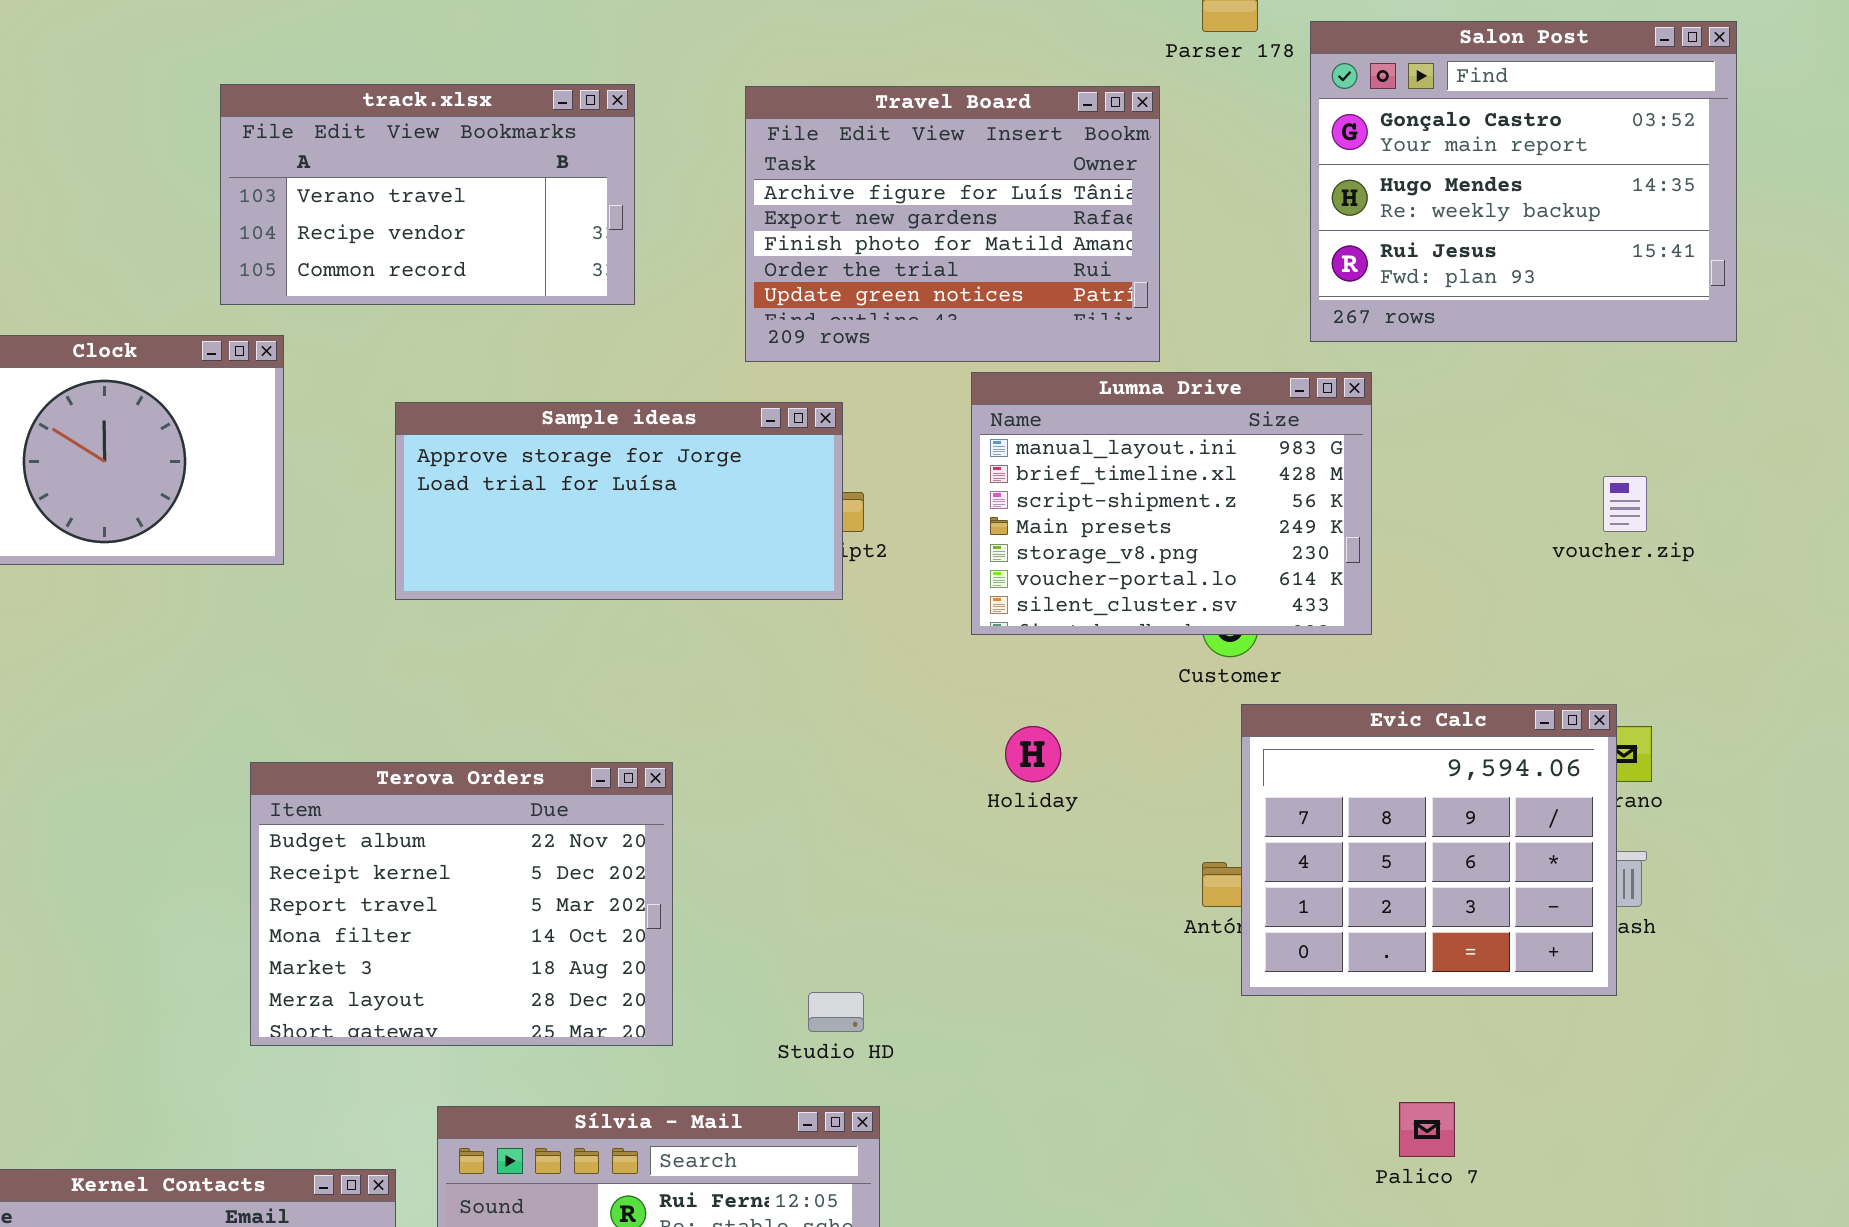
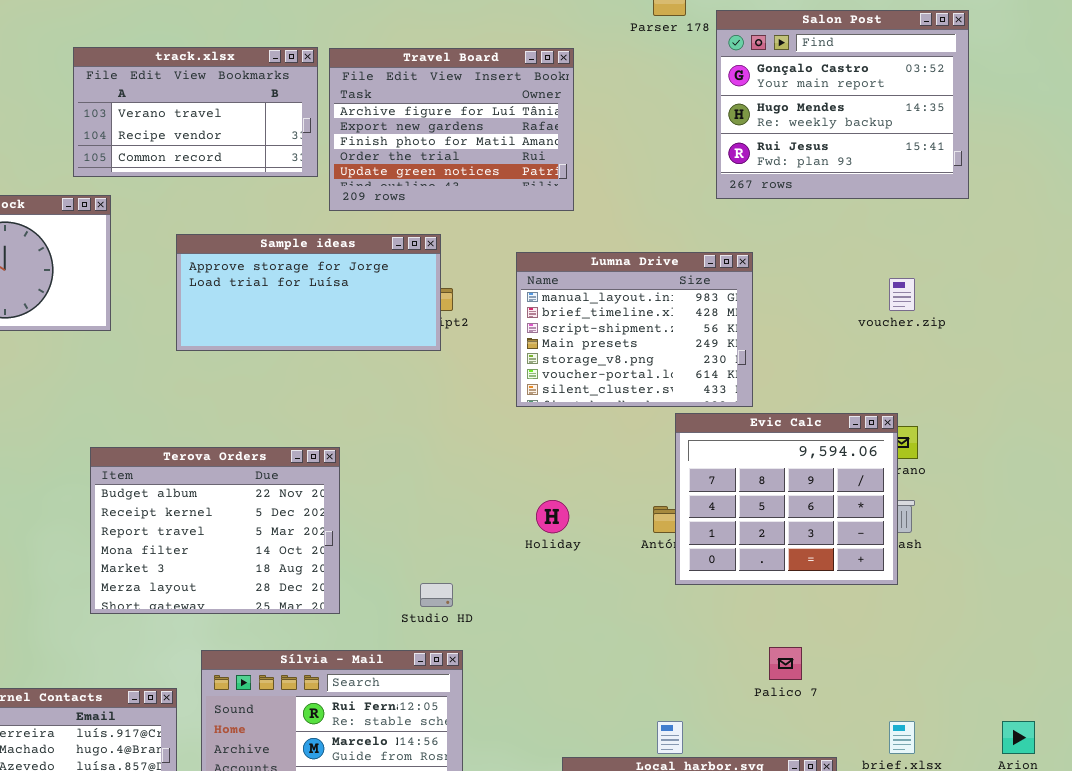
Travel Board: [745,86,1160,362] -> [329,48,574,211], moved
Lumna Drive: [971,372,1372,635] -> [516,252,753,407], moved
Holiday: [1005,726,1061,782] -> [536,500,569,533], moved

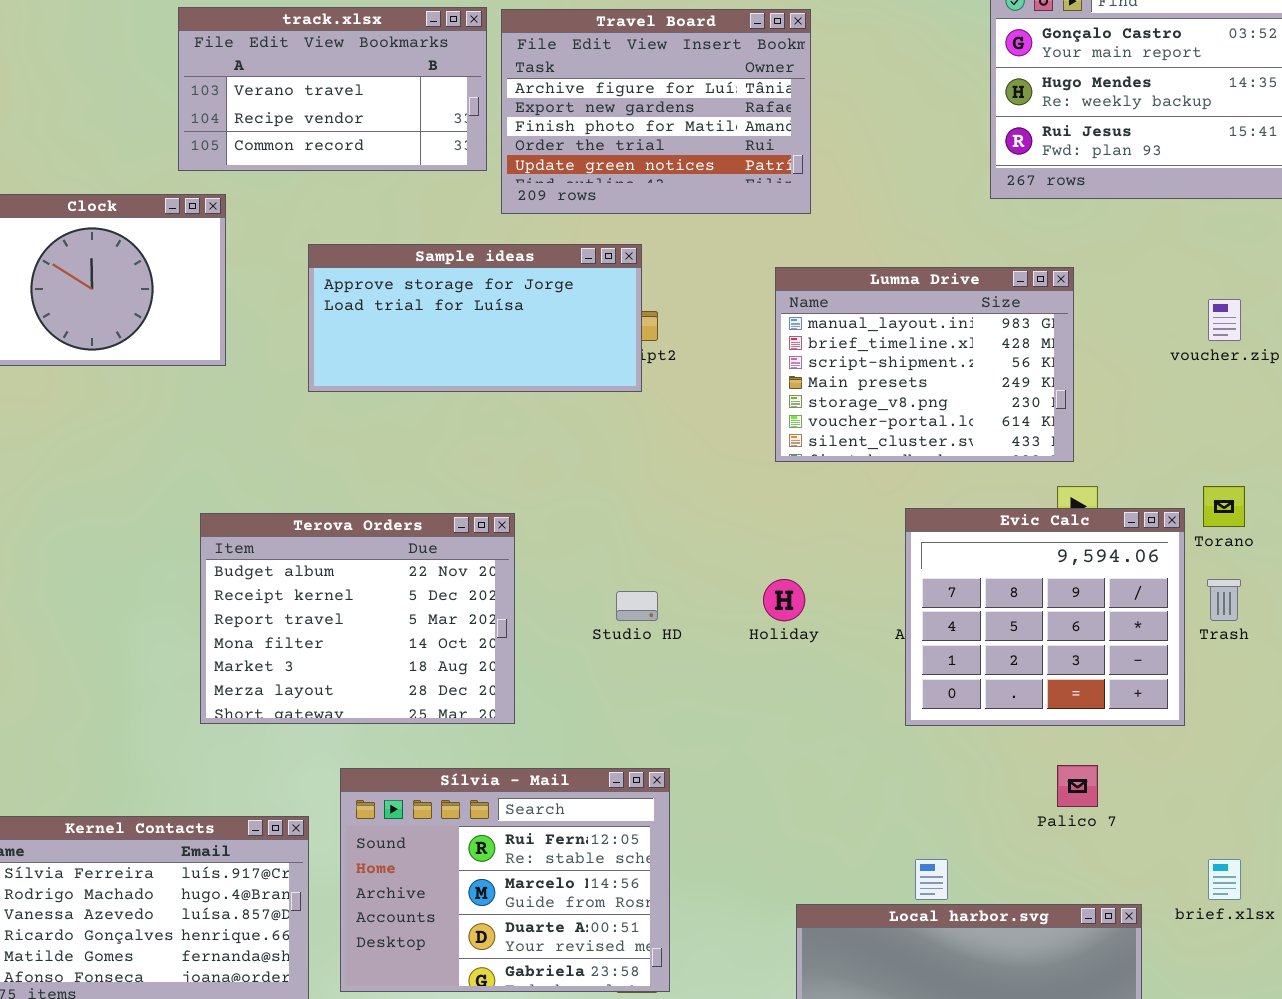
Lumna Drive: [516,252,753,407] -> [775,267,1074,462], moved
Evic Calc: [675,413,898,585] -> [905,508,1185,726], moved
Studio HD: [420,583,453,607] -> [616,591,658,621], moved

